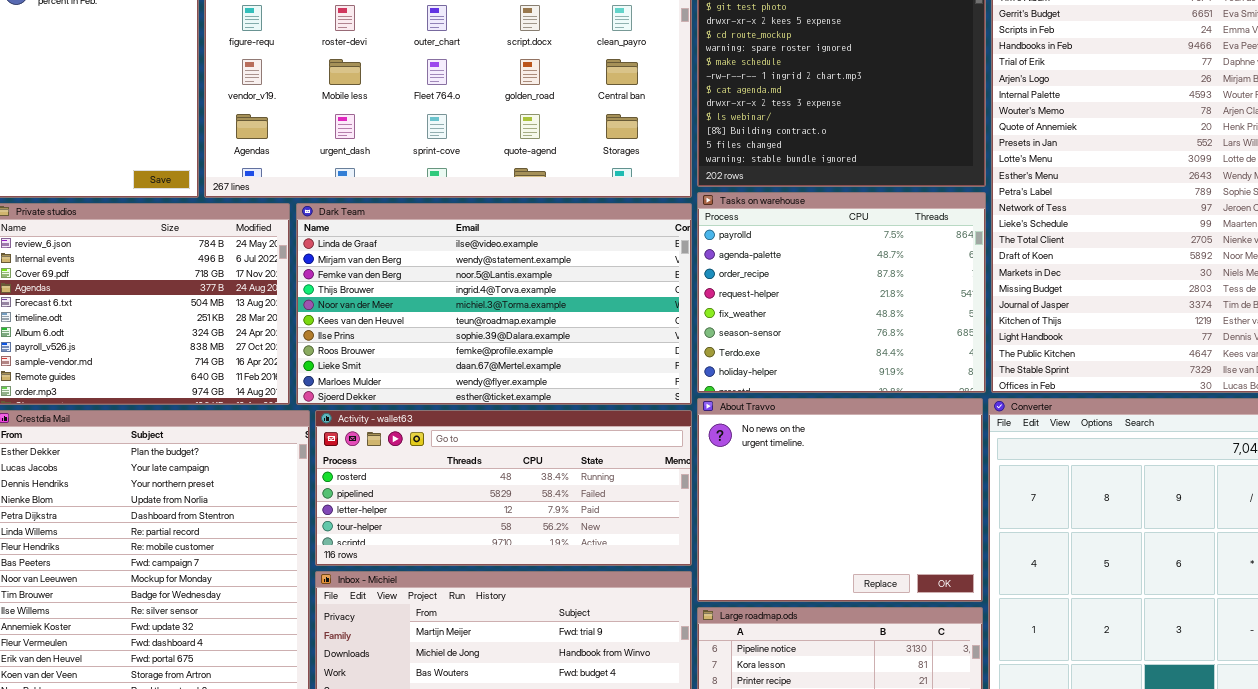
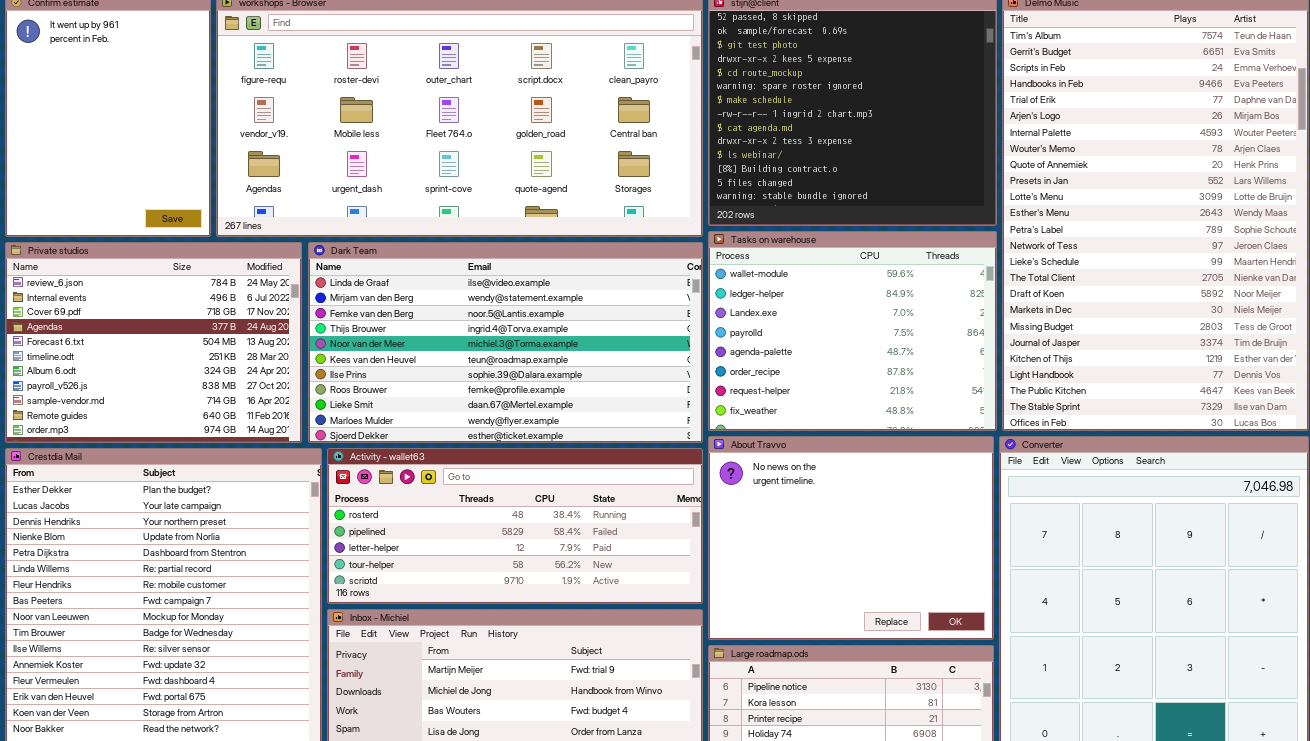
Tasks on warehouse: [697,192,986,393] -> [708,231,997,431], scrolled up 3 rows

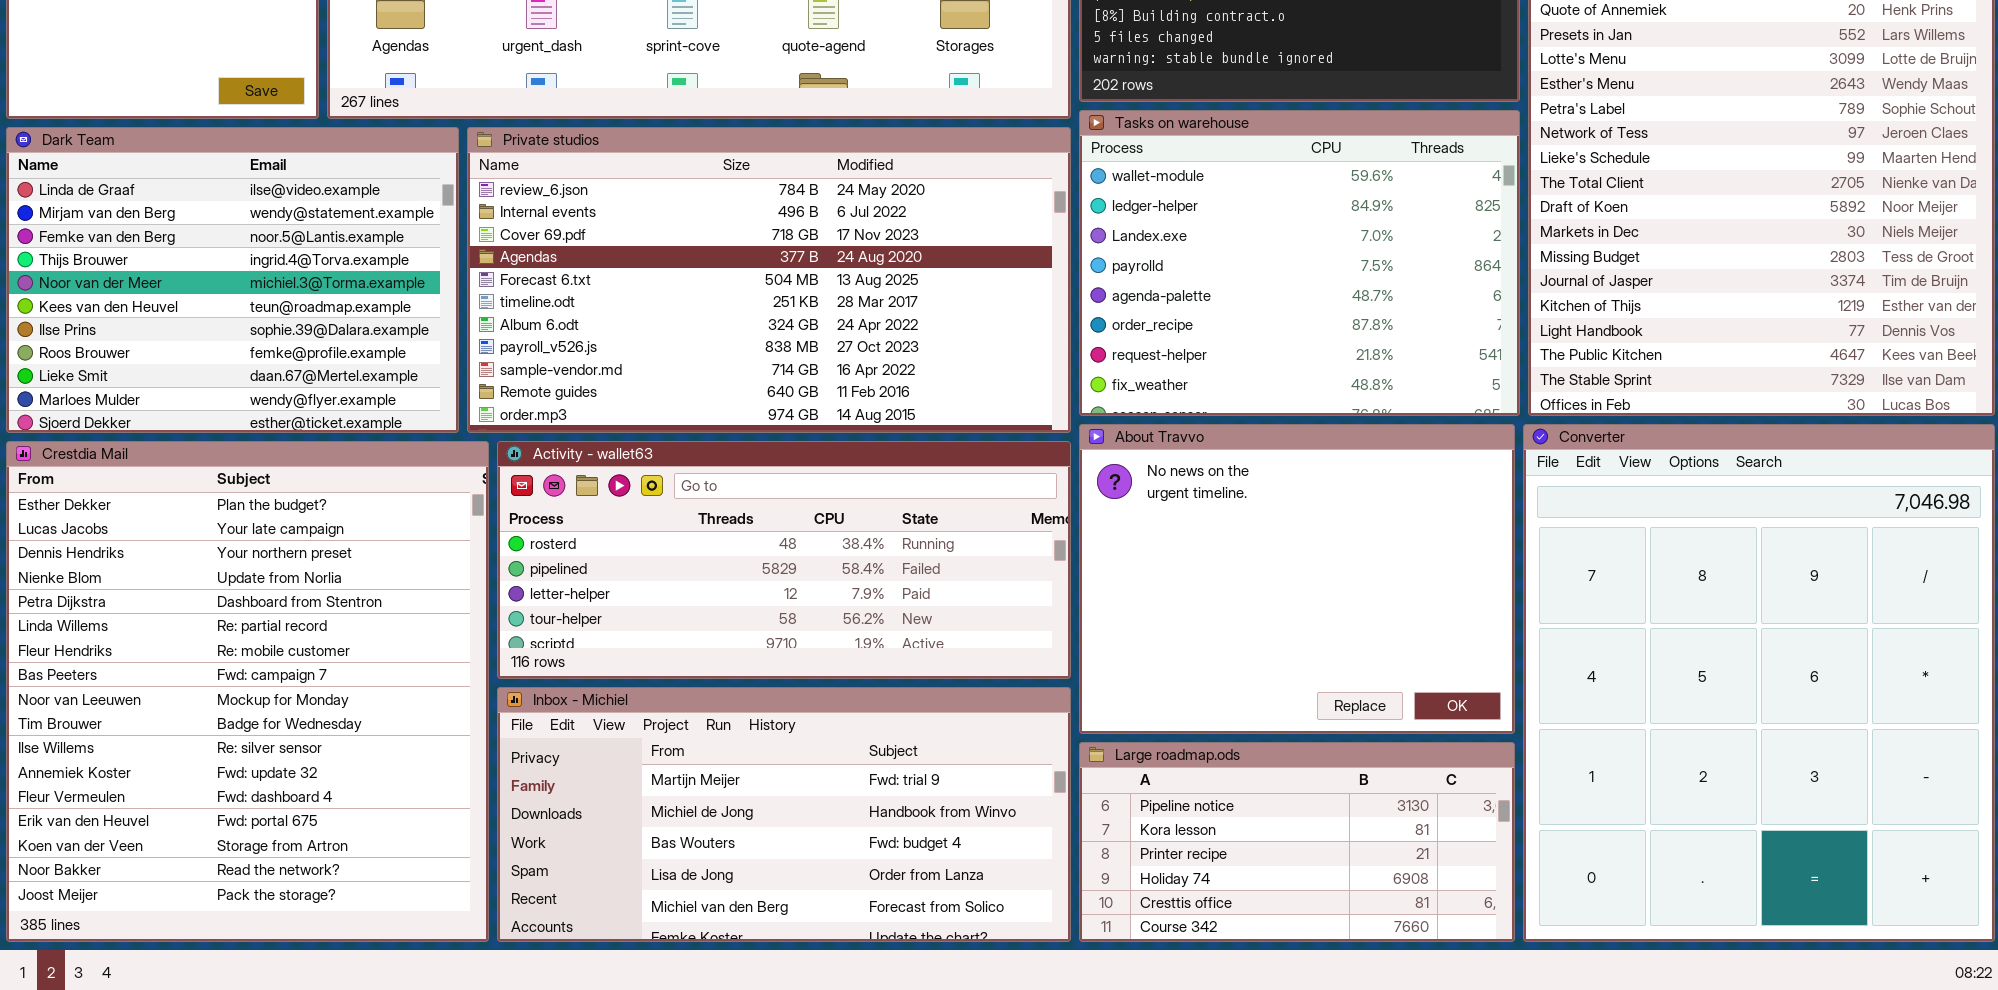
Private studios: [5,242,302,443] -> [467,127,1071,433], moved, resized
Dark Team: [308,242,703,443] -> [6,127,459,433], moved, resized

